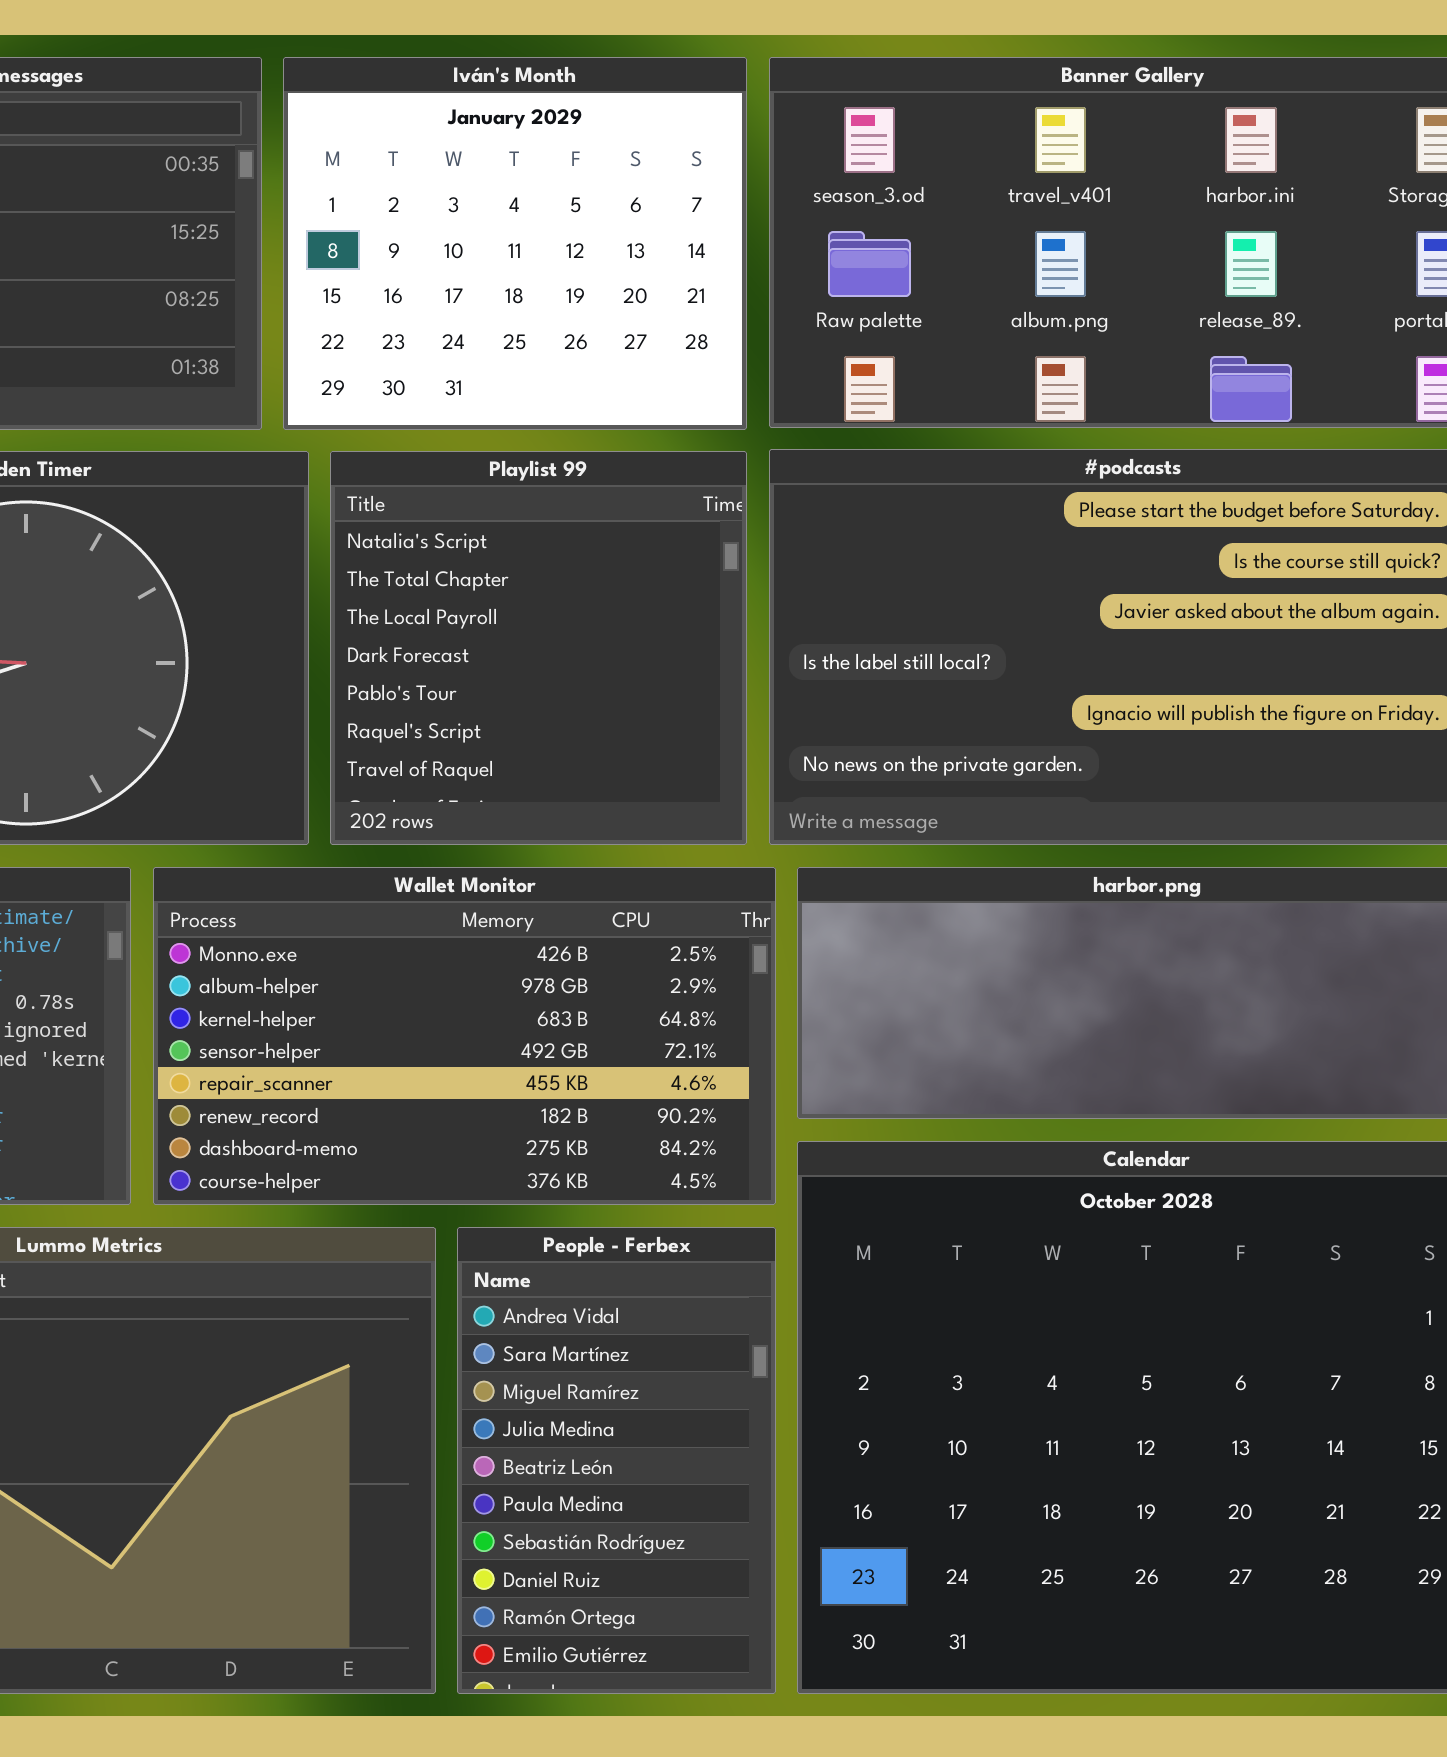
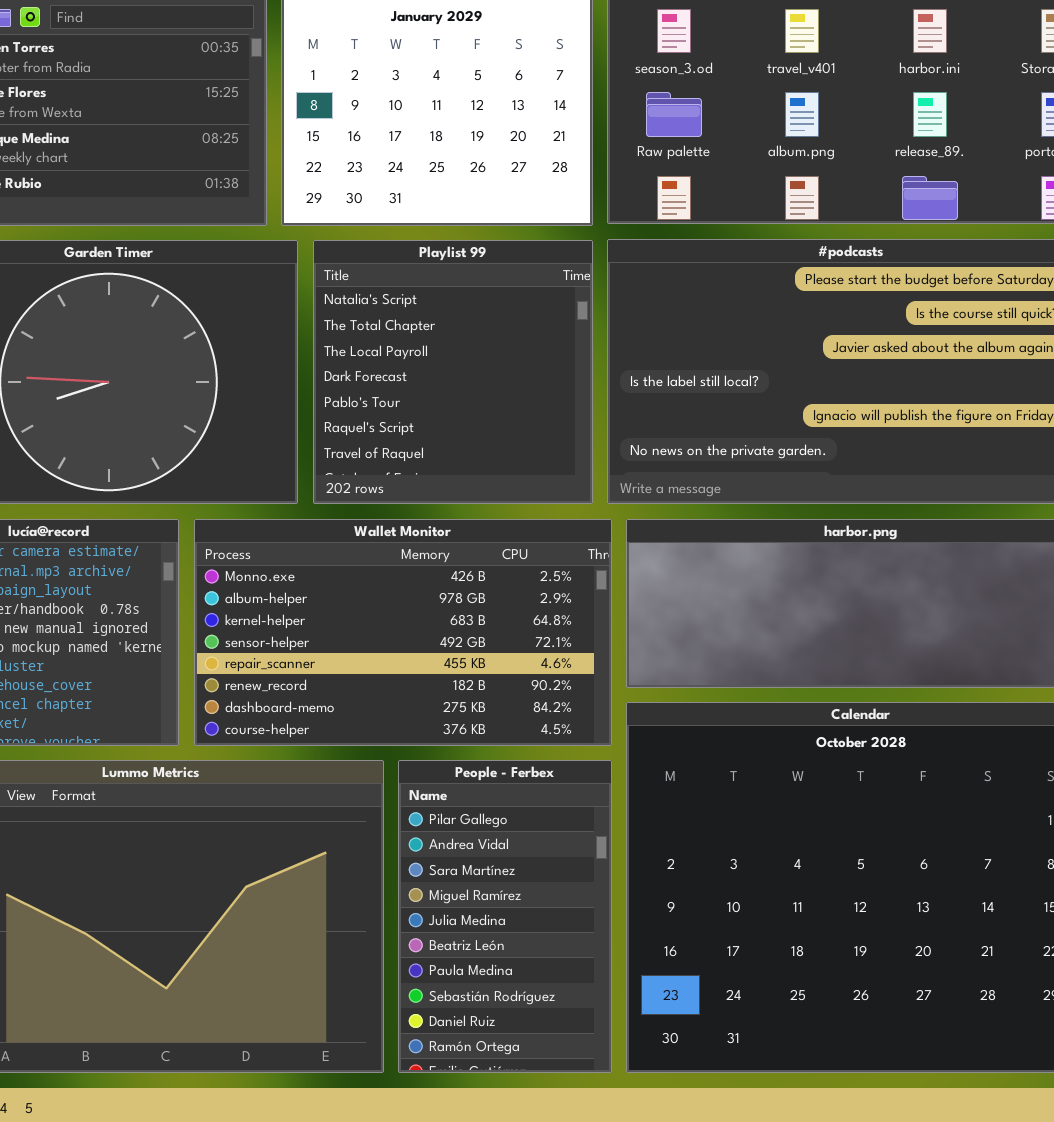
People - Ferbex: [457,1227,776,1694] -> [398,760,612,1073], scrolled up 1 row

